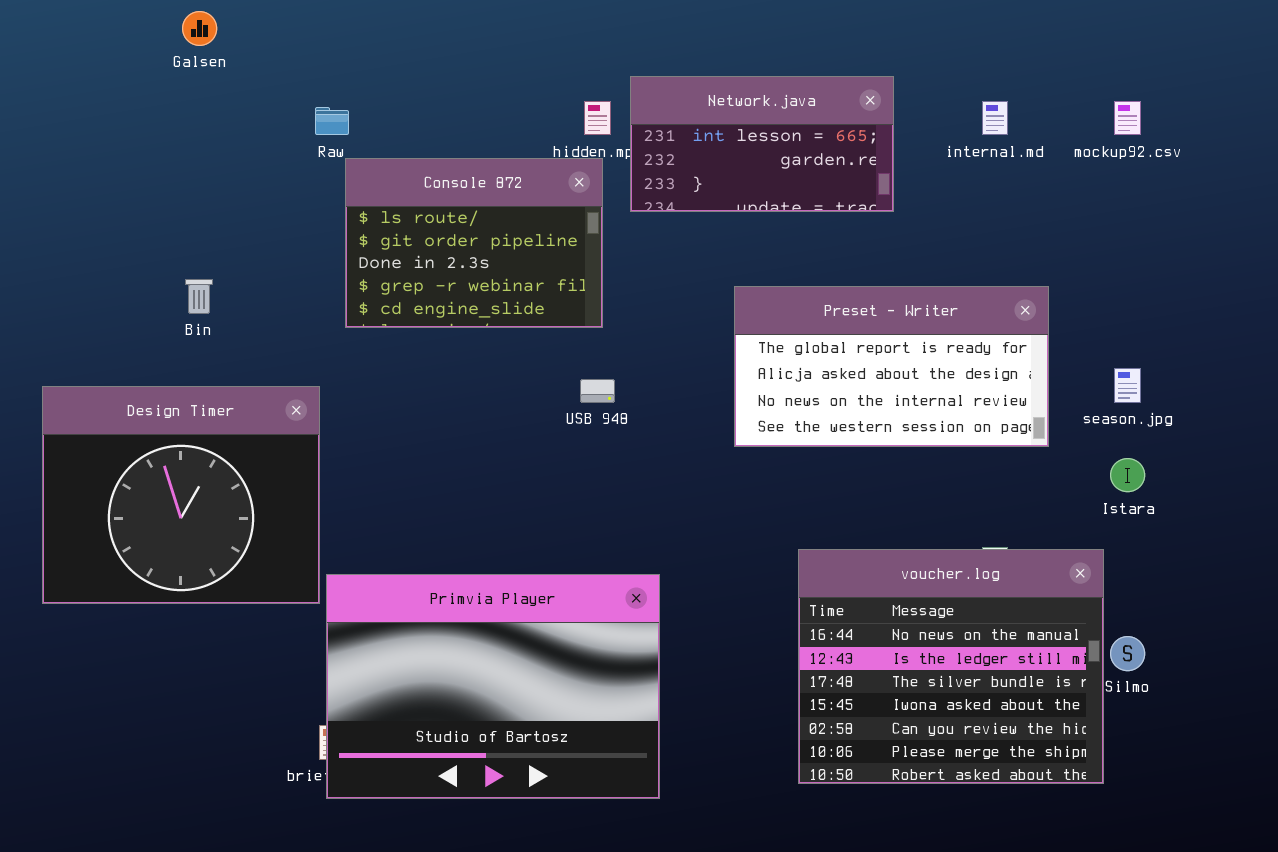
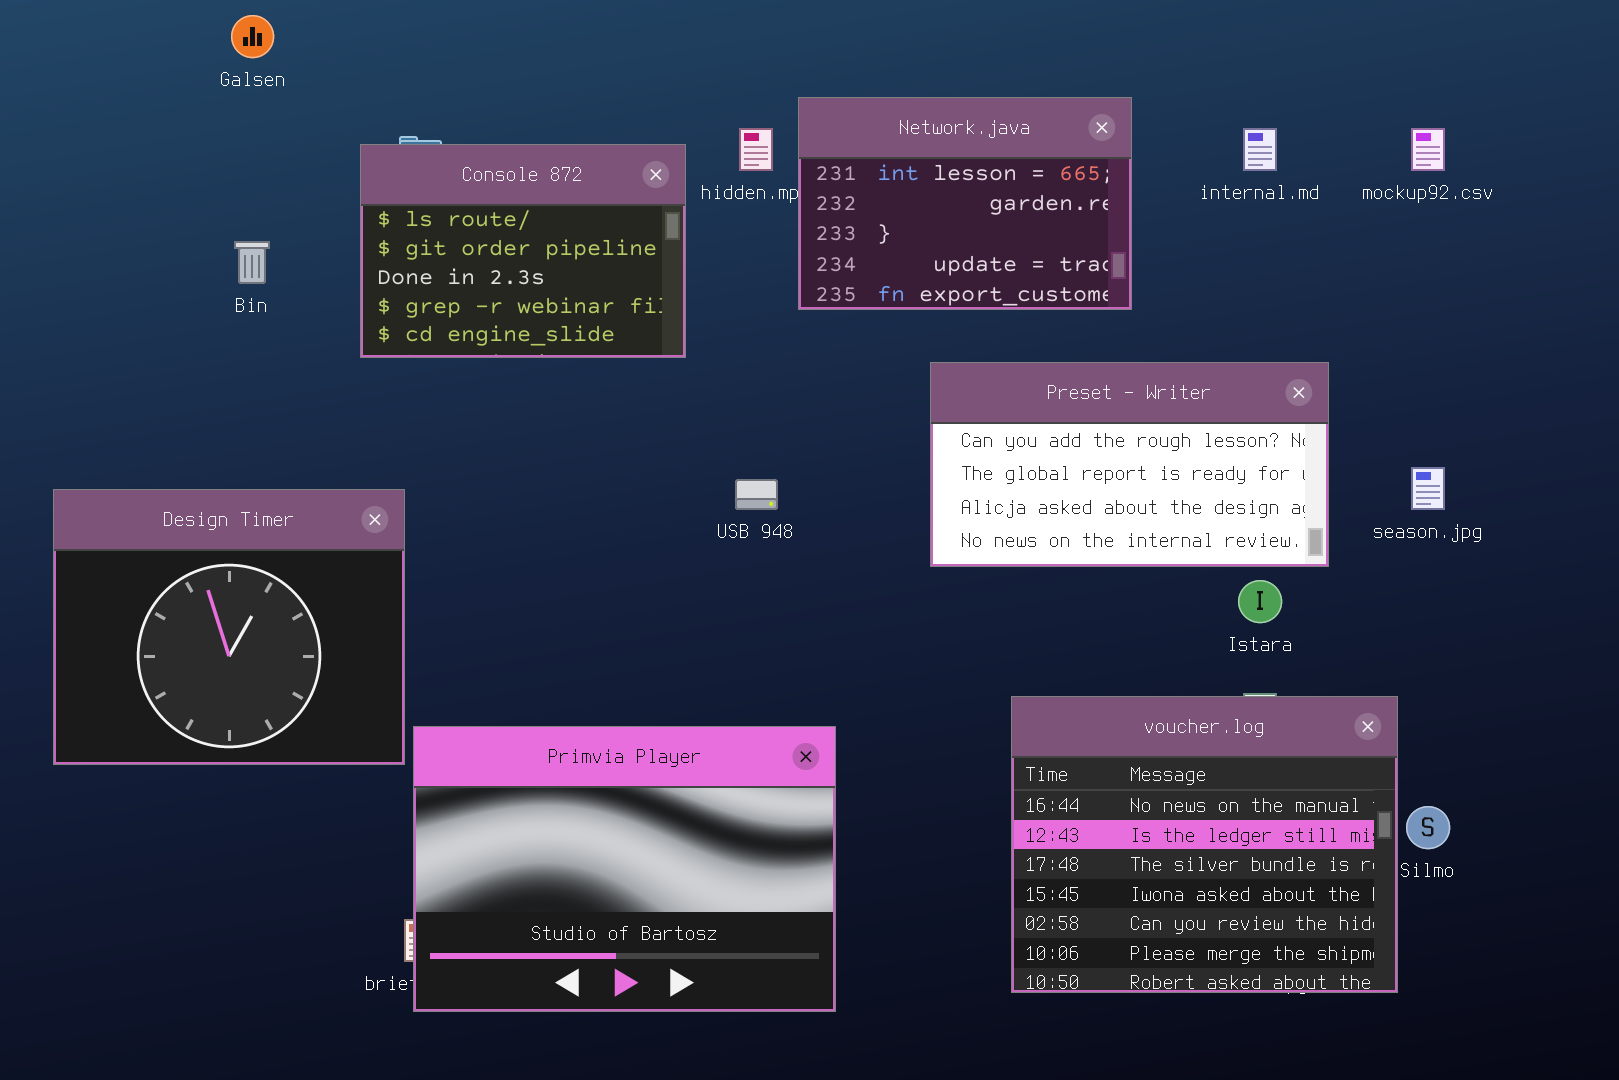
Network.java: [630,76,894,212] -> [798,97,1132,310], resized
Console 872: [345,158,603,328] -> [360,144,686,358], moved
Bin: [185,279,213,314] -> [234,241,270,284], moved
Preset - Writer: [734,286,1049,447] -> [930,362,1329,567], scrolled up 1 row
Istara: [1110,458,1145,492] -> [1238,580,1282,623], moved

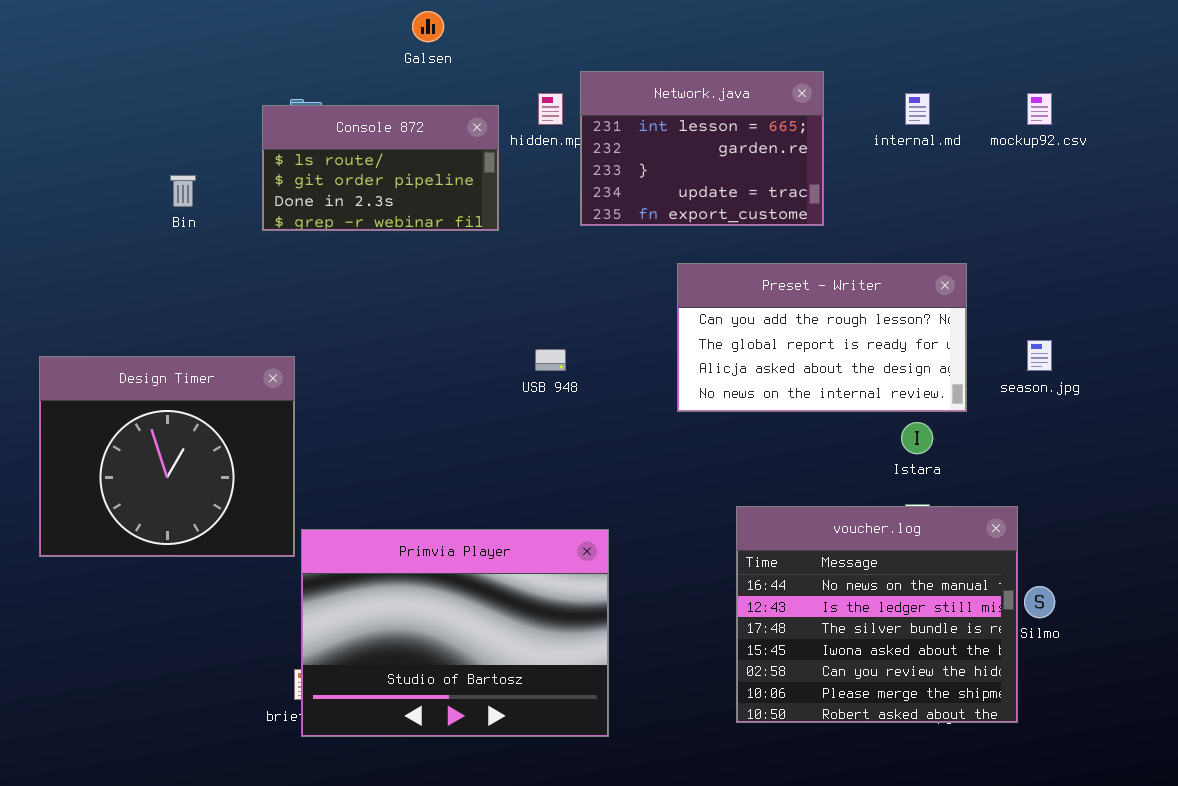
Galsen: [231,15,274,58] -> [412,11,444,42], moved
Console 872: [360,144,686,358] -> [262,105,499,231], resized

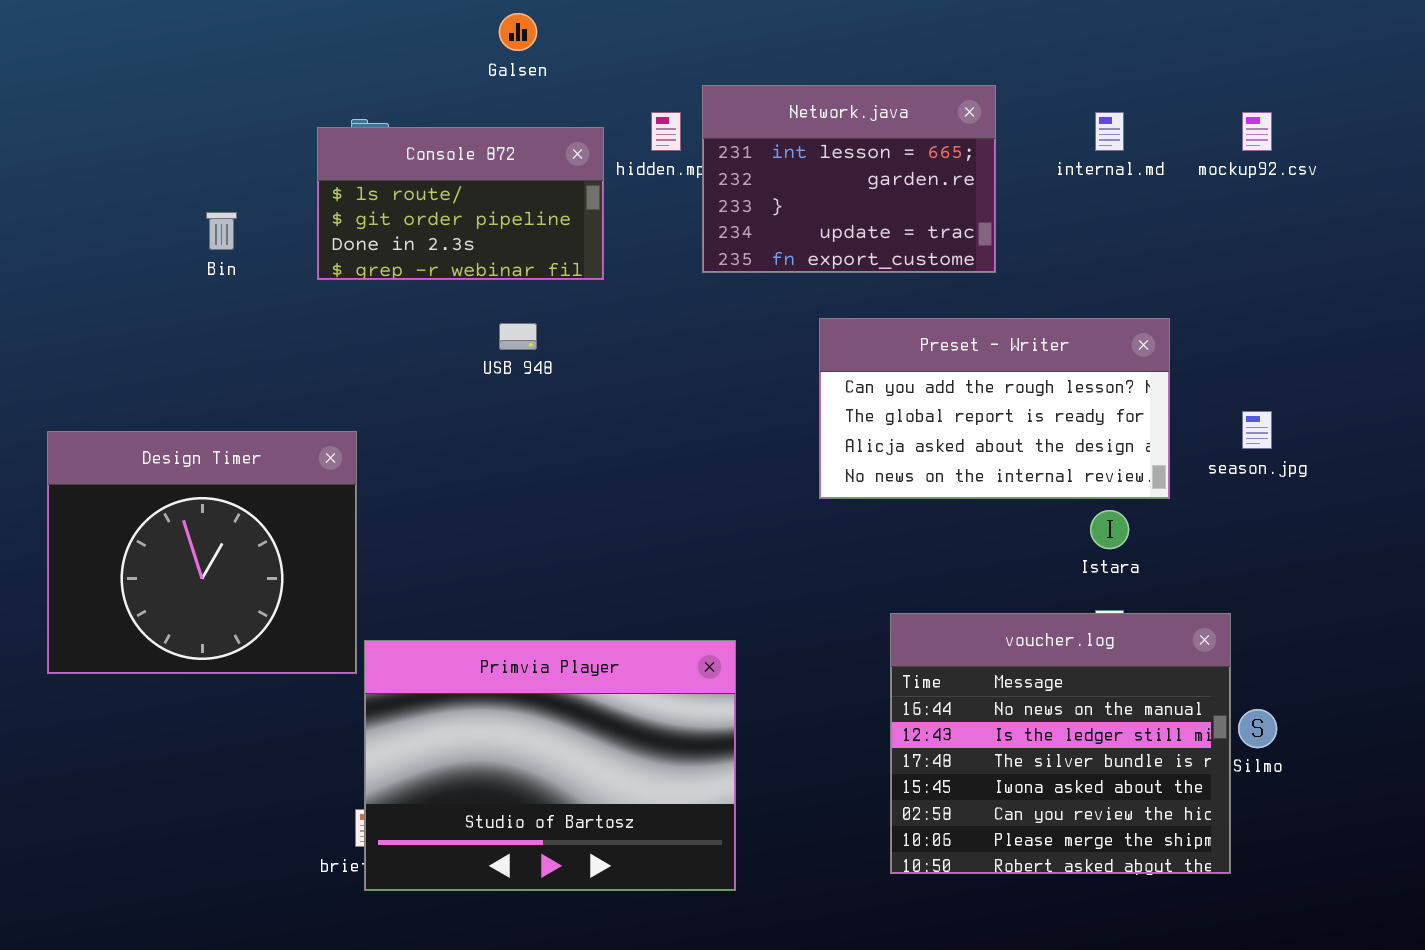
USB 948: [535,349,566,371] -> [499,323,537,350], moved

